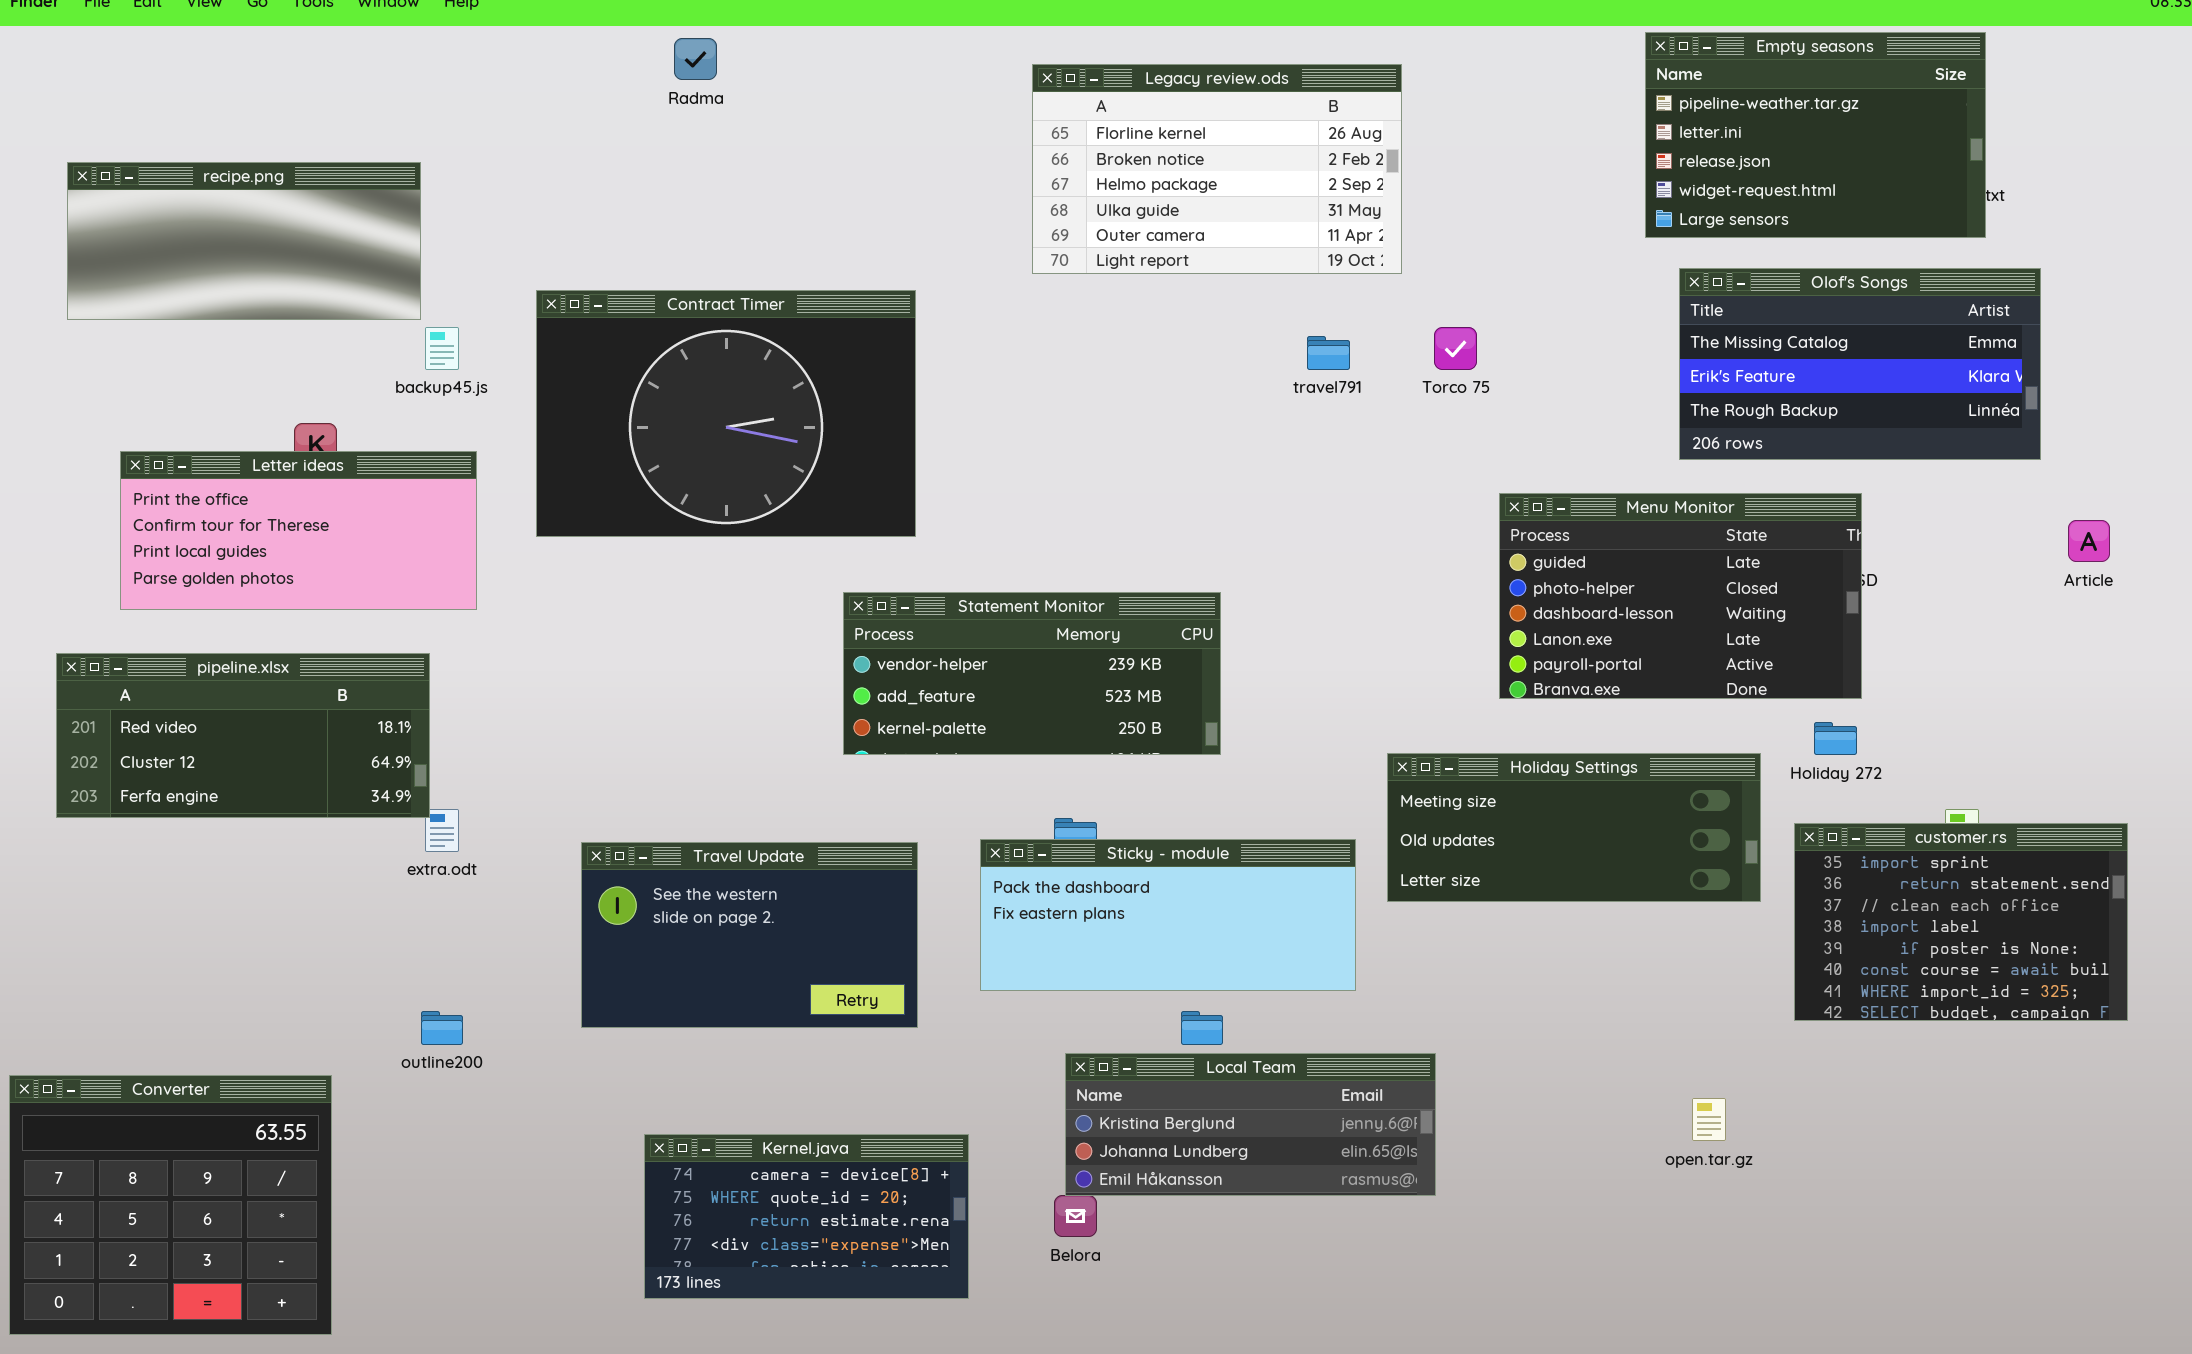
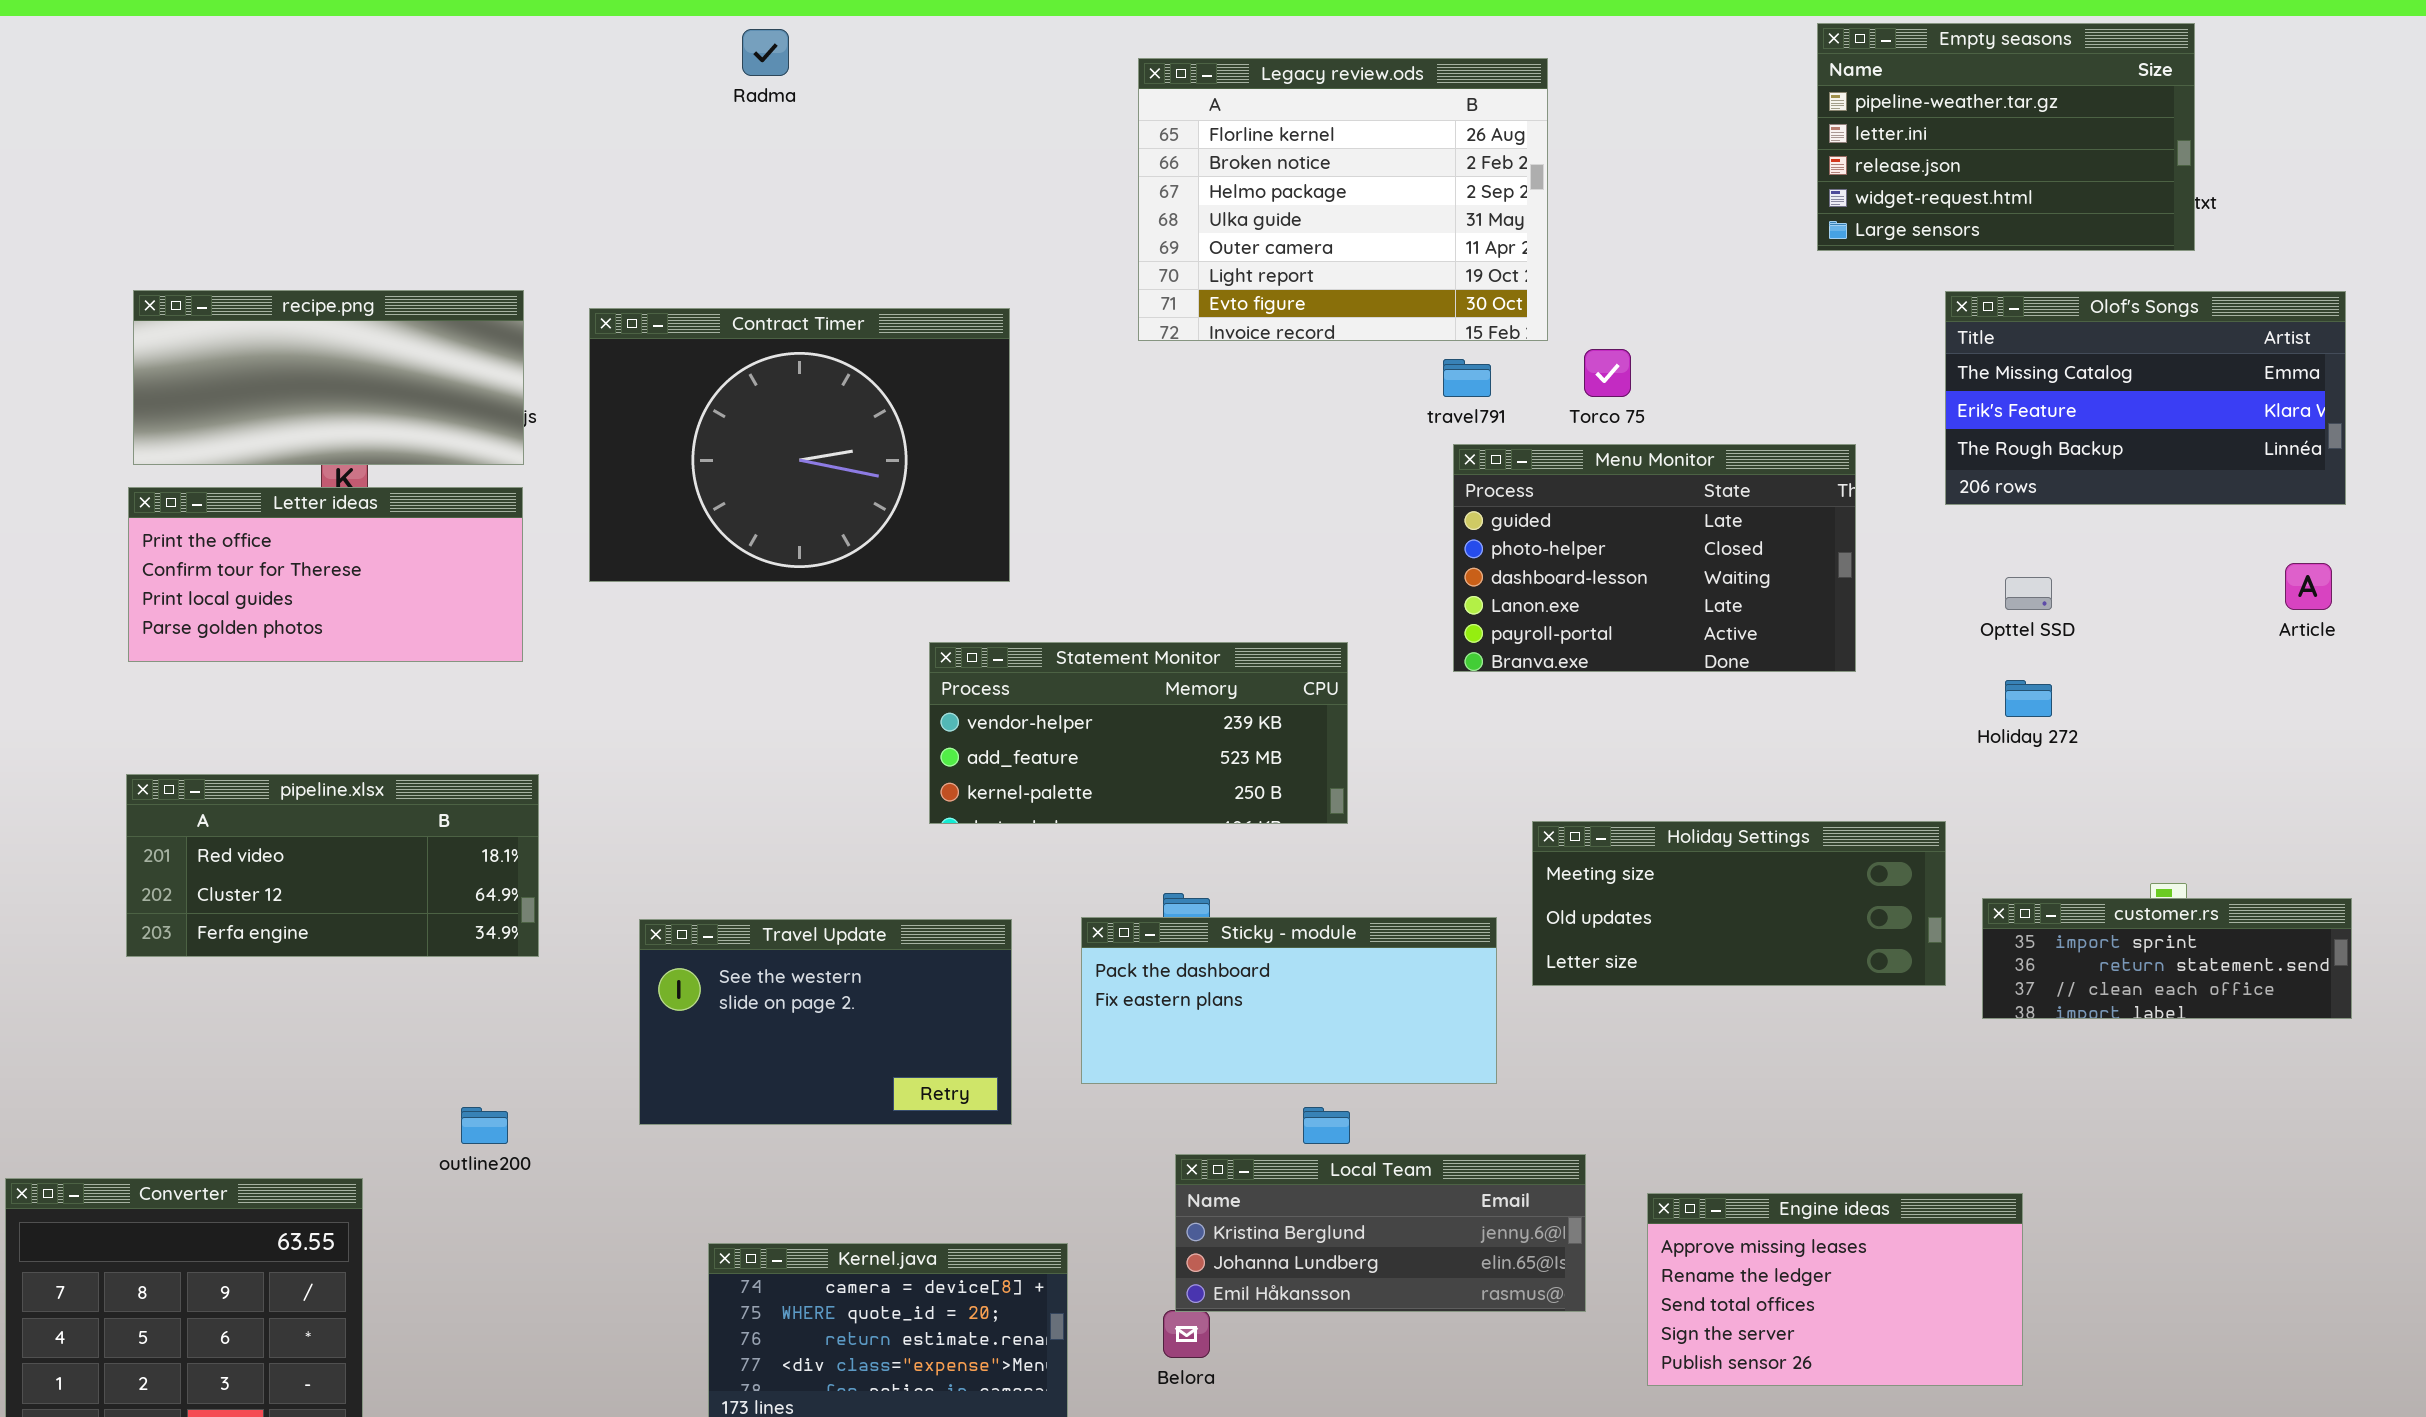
Legacy review.ods: [1032,64,1402,274] -> [1138,58,1548,341], resized
recipe.png: [67,162,421,320] -> [133,290,524,465], moved
Olof's Songs: [1679,268,2041,460] -> [1945,291,2346,505], moved
Menu Monitor: [1499,493,1862,699] -> [1453,444,1856,672], moved
pipeline.xlsx: [56,653,430,818] -> [126,774,539,957], moved
Holiday 272: [1814,722,1857,755] -> [2005,680,2052,717], moved
customer.rs: [1794,823,2128,1021] -> [1982,898,2352,1019], resized
Engine ideas: none -> [1647,1193,2023,1386], opened

